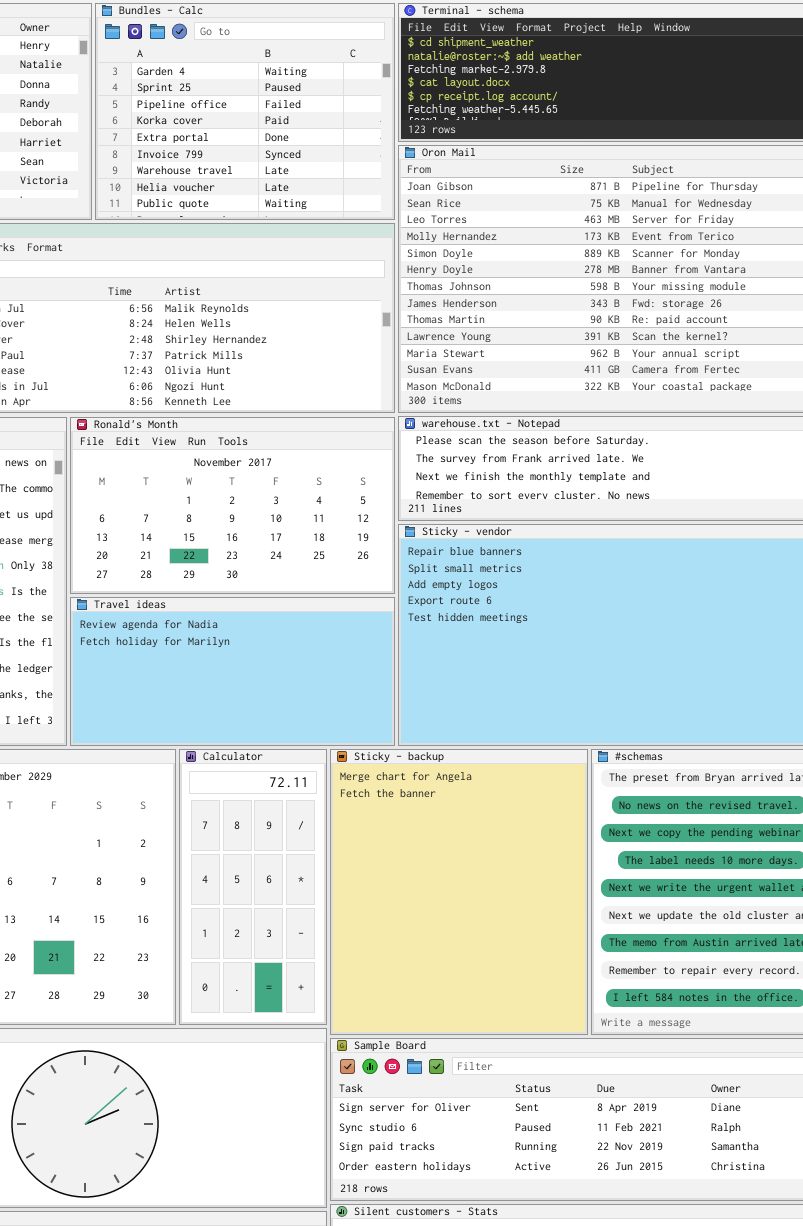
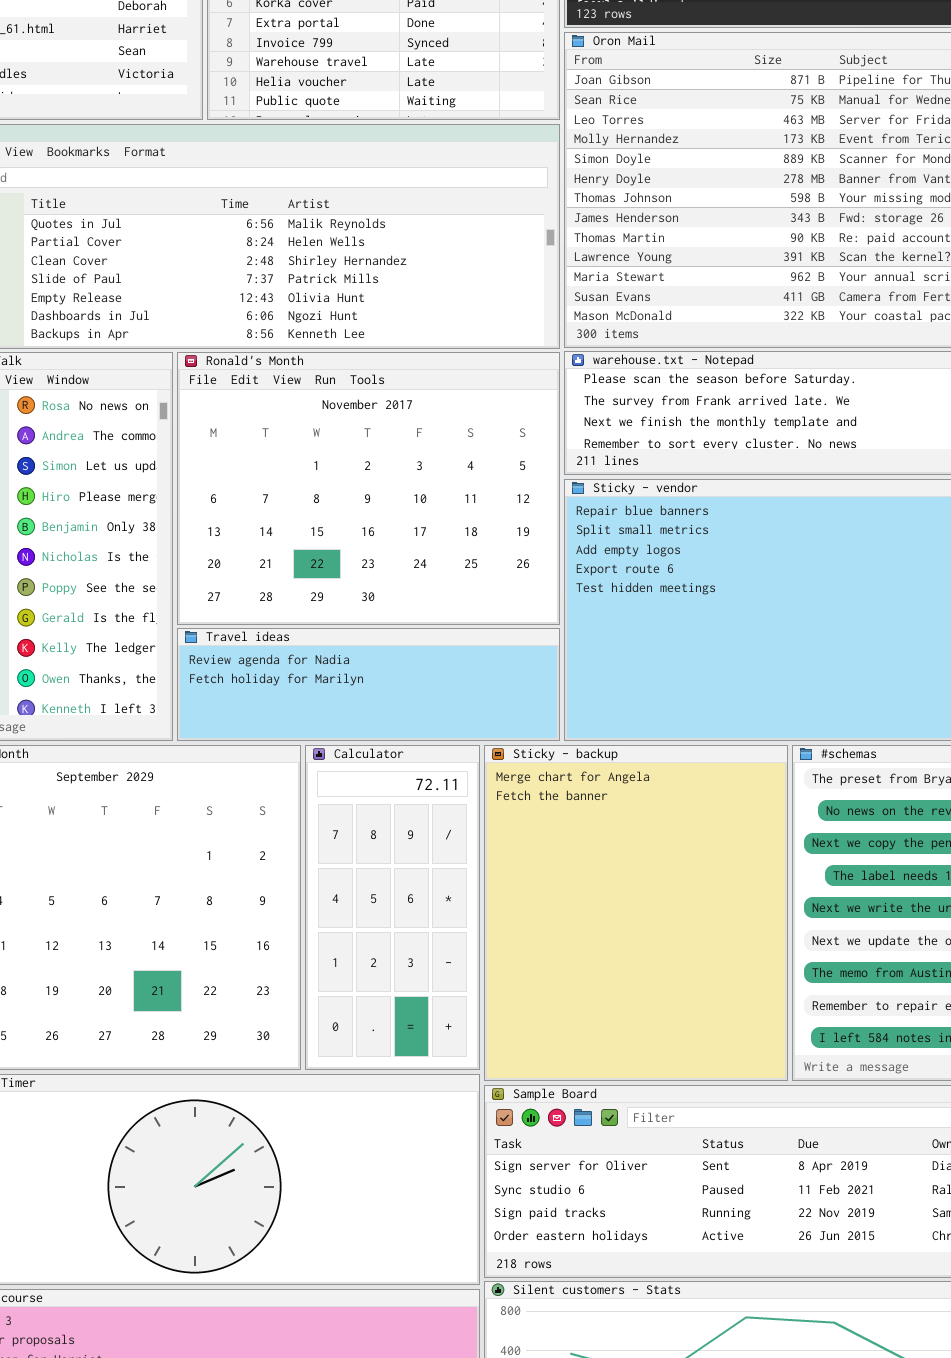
Ronald's Month: [70,417,395,594] -> [177,352,560,625], resized
Travel ideas: [70,597,395,746] -> [177,628,560,741], resized

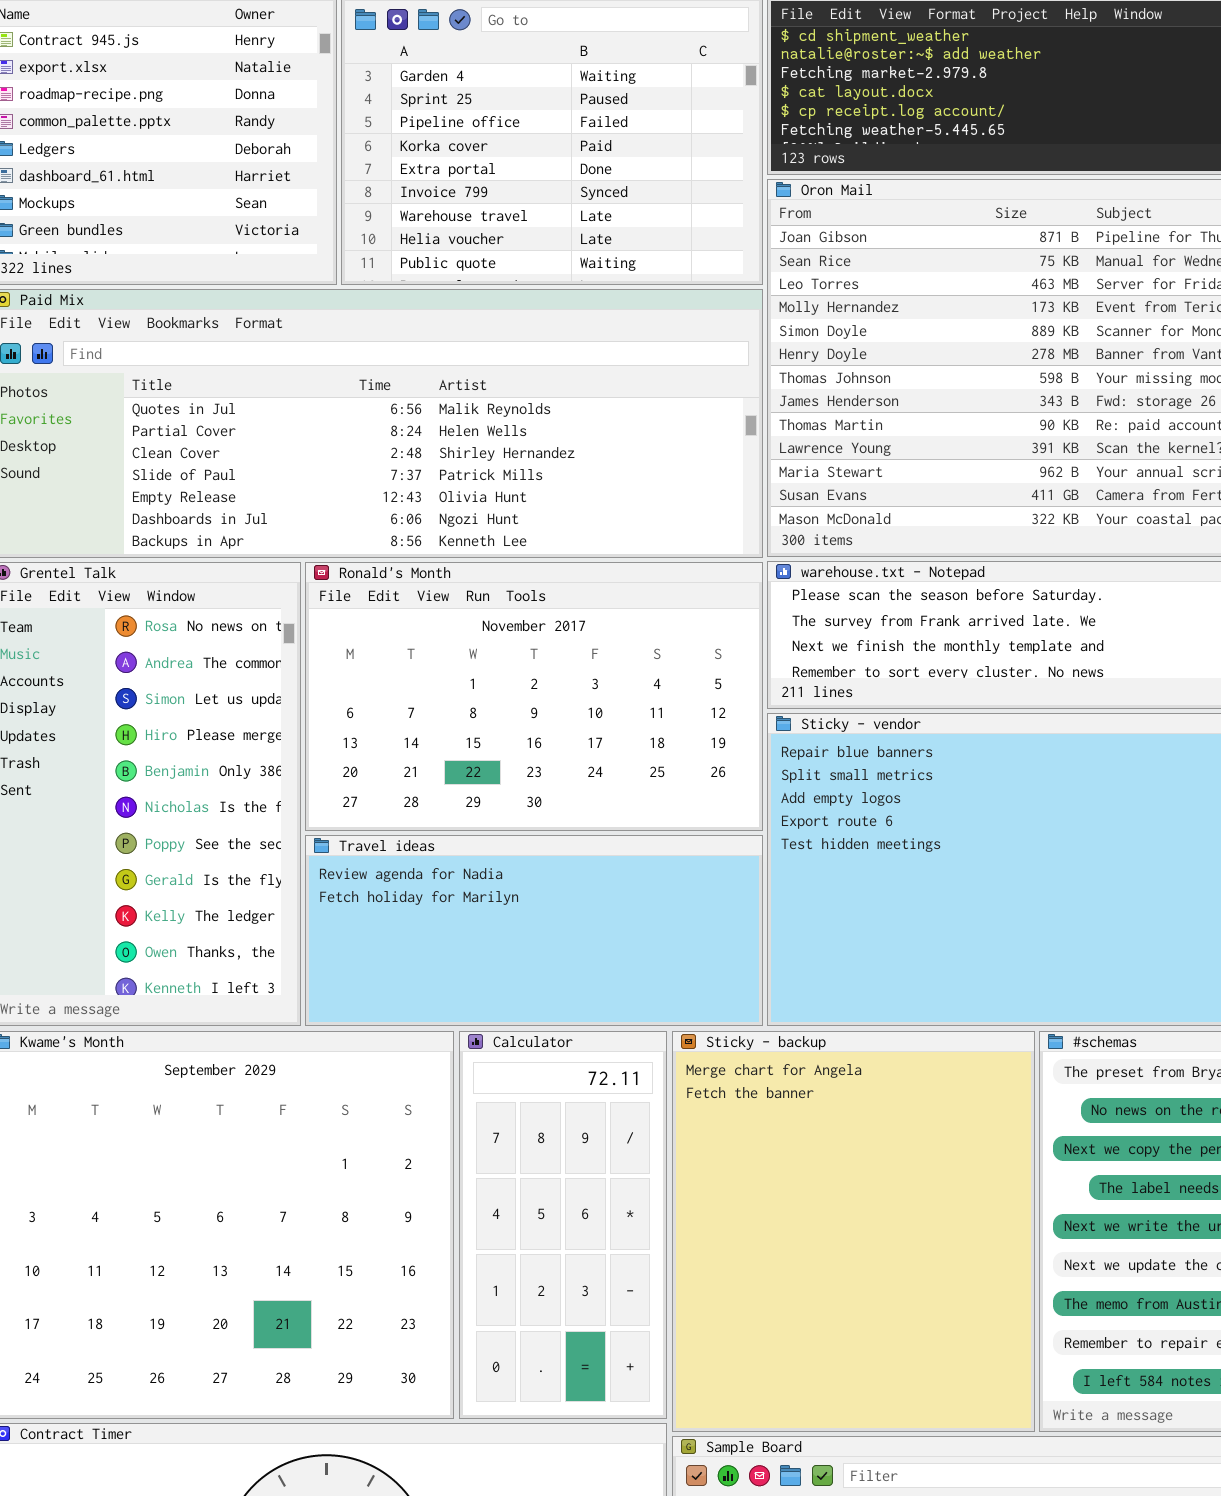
Ronald's Month: [177,352,560,625] -> [305,562,763,831], resized
Travel ideas: [177,628,560,741] -> [305,835,763,1026], resized

